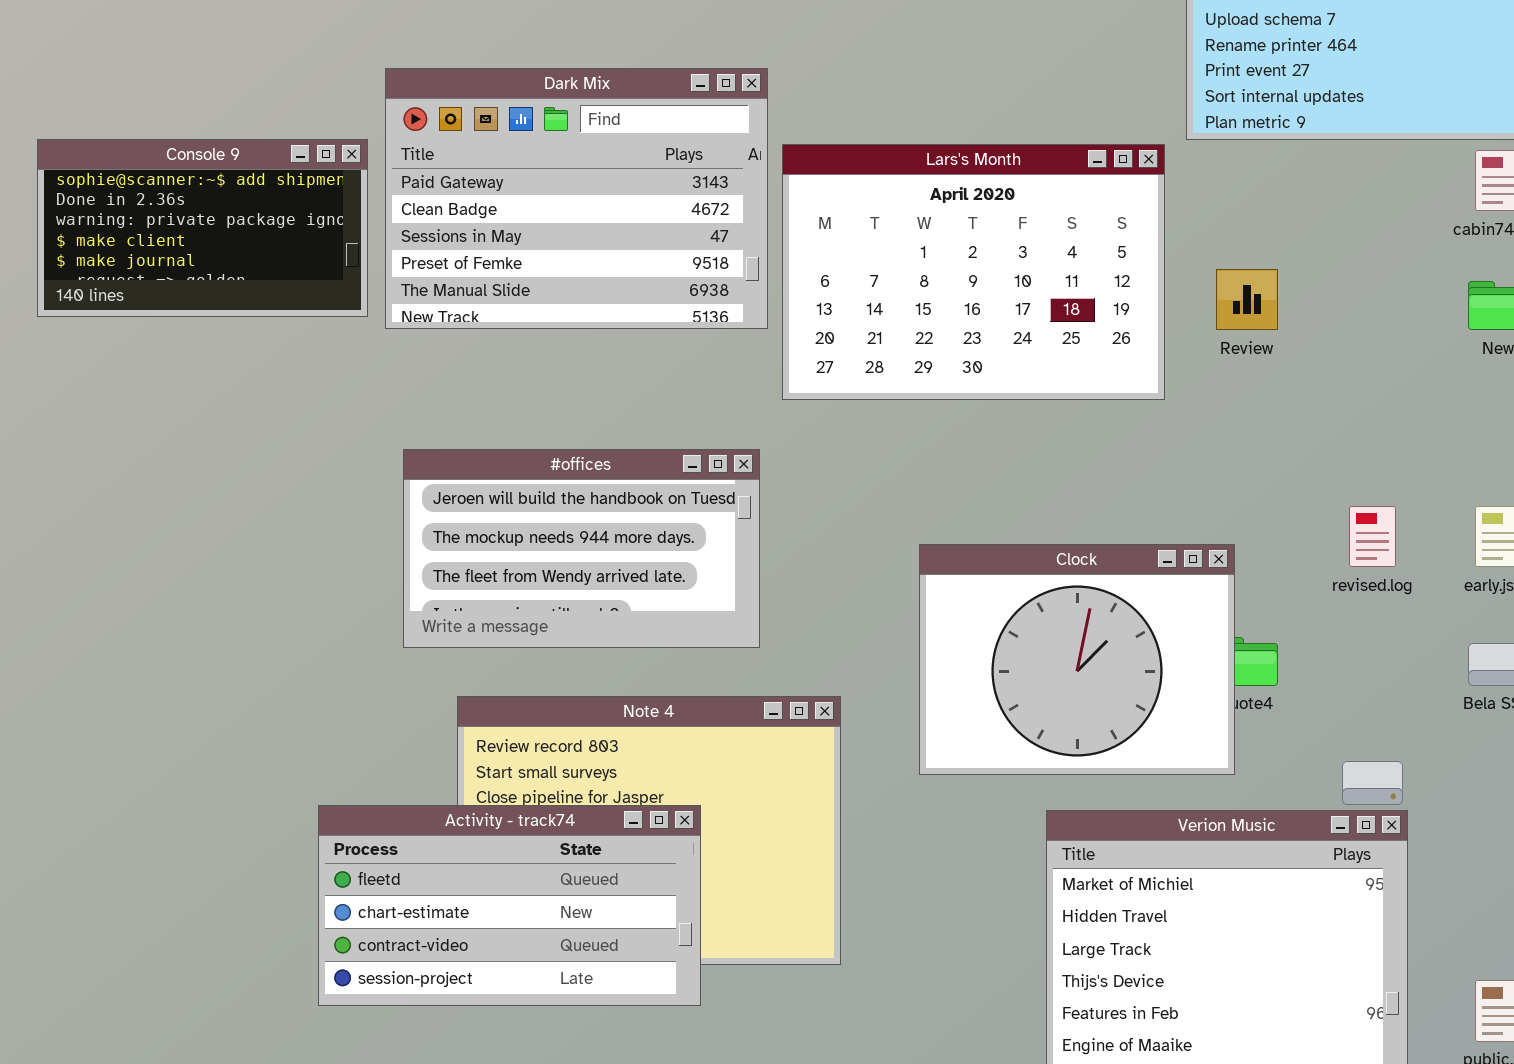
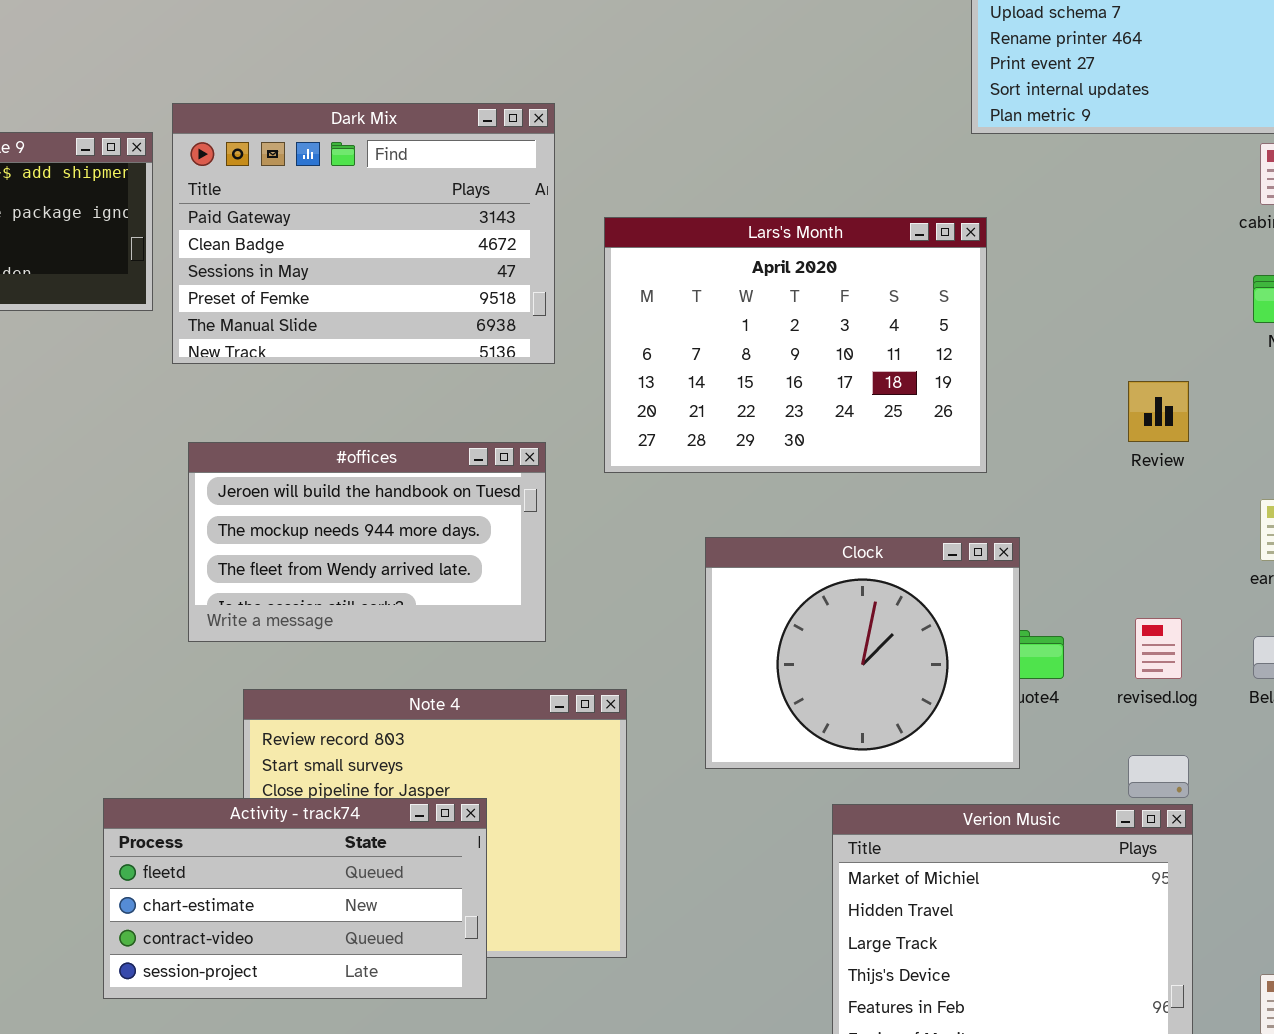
Dark Mix: [385,68,768,329] -> [172,103,555,364], moved
Lars's Month: [782,144,1165,400] -> [604,217,987,473], moved
Review: [1216,269,1278,330] -> [1128,381,1189,442], moved
revised.log: [1349,506,1396,567] -> [1135,618,1182,679], moved

